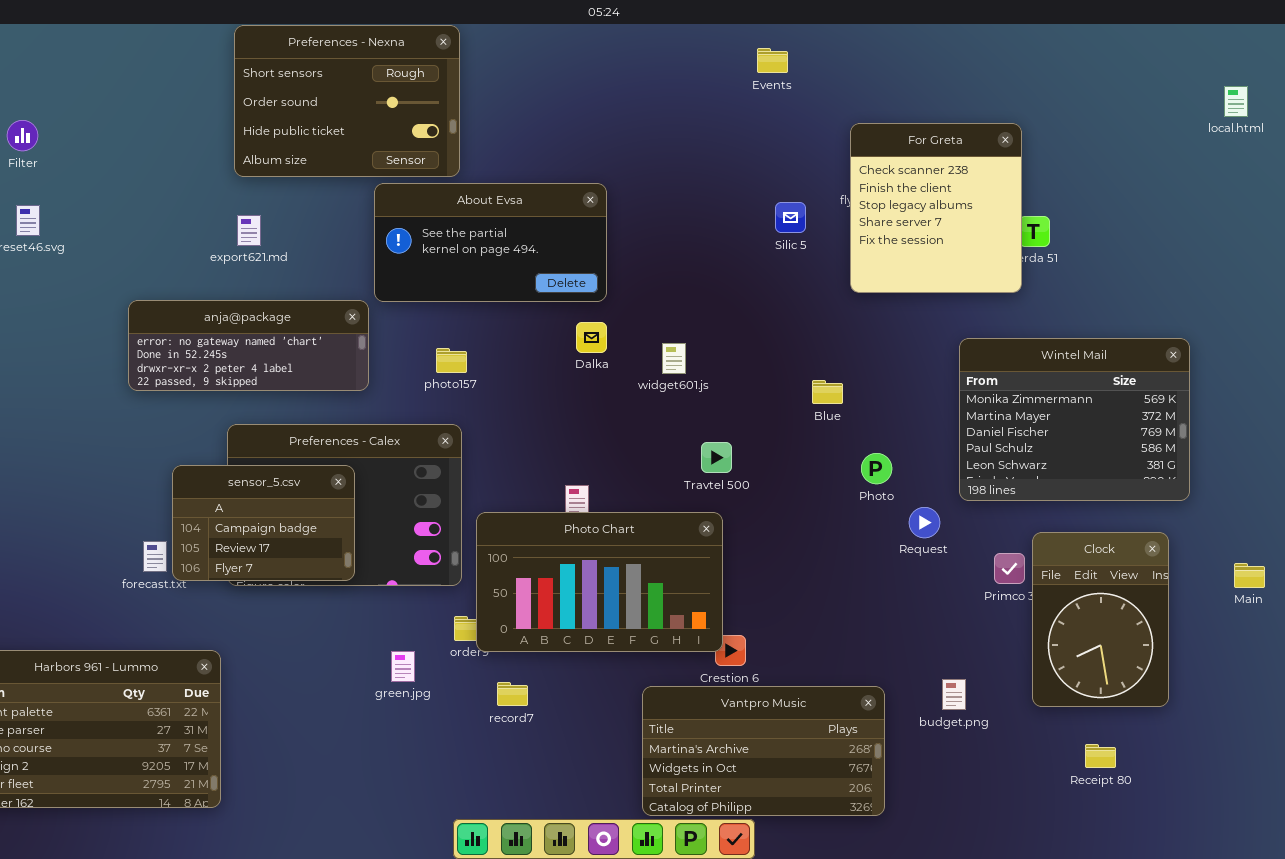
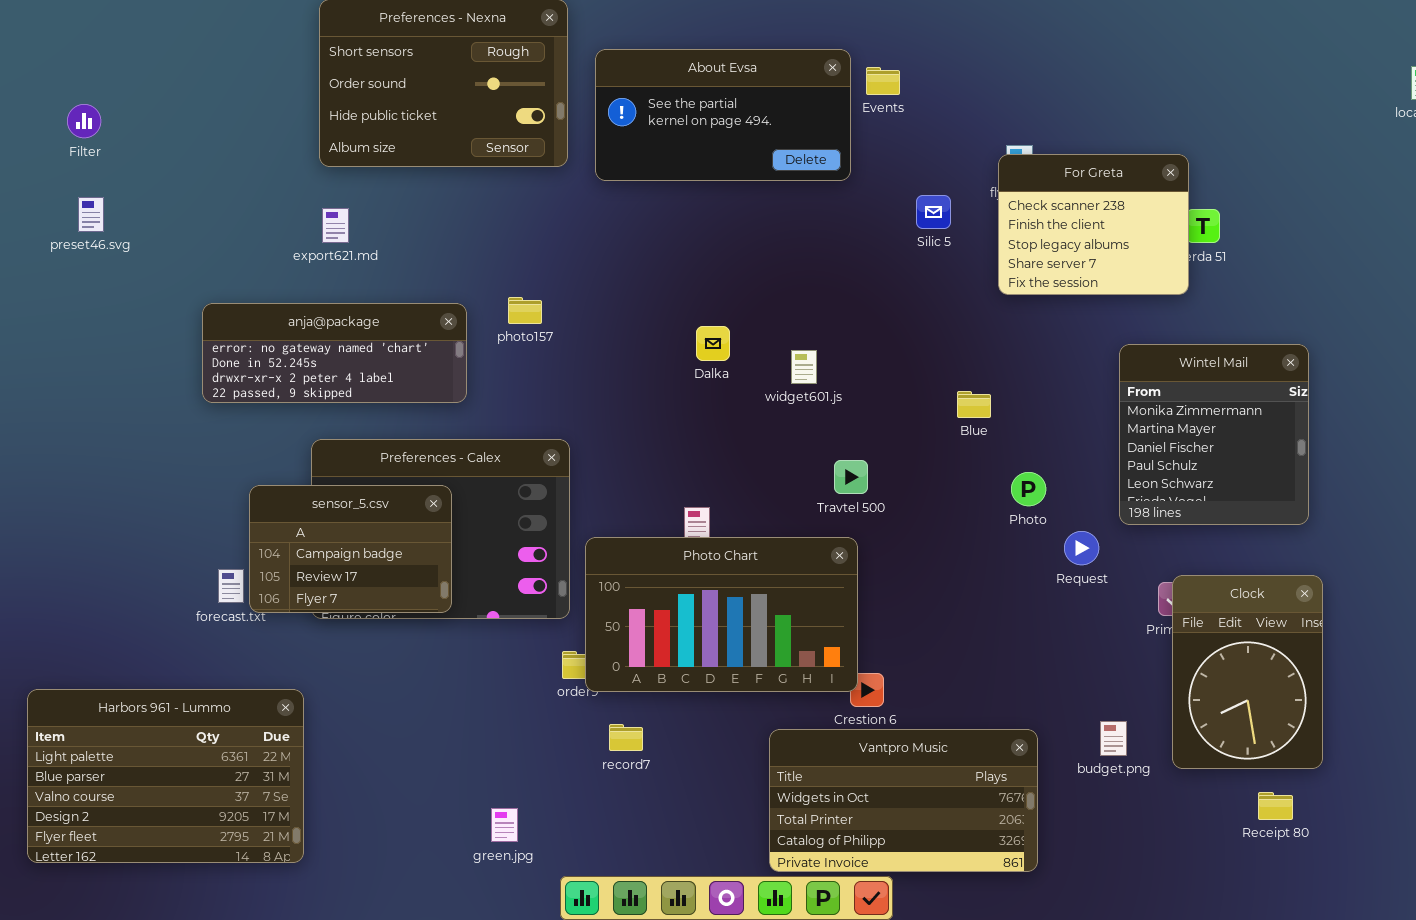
Events: [757,48,788,73] -> [866,67,900,95], moved
For Greta: [850,123,1022,293] -> [998,154,1189,295], resized
About Evsa: [374,183,607,302] -> [595,49,851,181], moved
Wintel Mail: [959,338,1190,501] -> [1119,344,1309,525], resized
photo157: [436,348,467,373] -> [508,297,542,324], moved
Clock: [1032,532,1169,707] -> [1172,575,1323,769], moved
green.jpg: [391,651,415,682] -> [491,808,518,842], moved
Vantpro Music: [642,686,885,816] -> [769,729,1038,872], scrolled down 1 row

